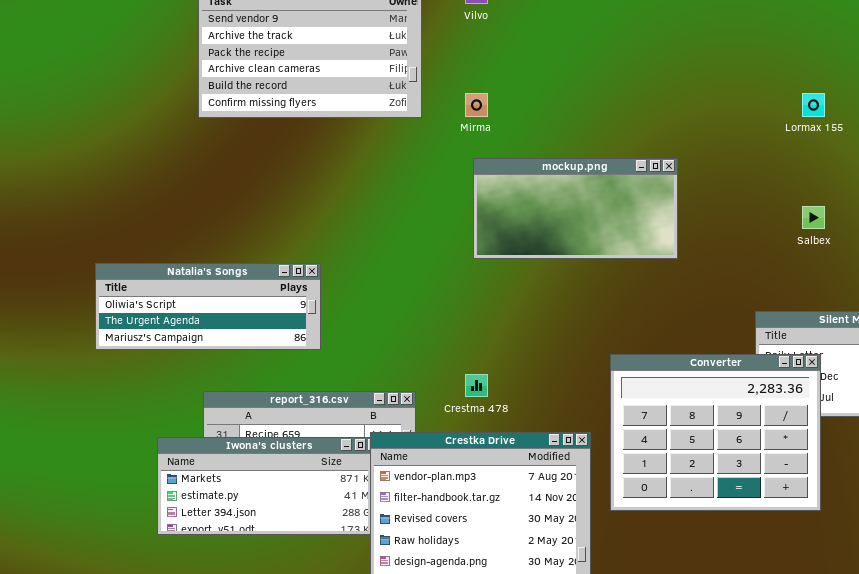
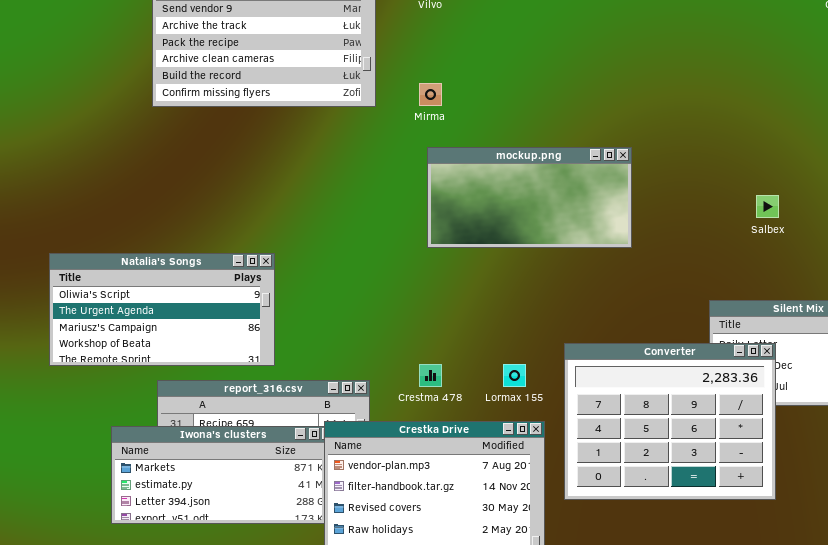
Lormax 155: [802,93,825,117] -> [503,364,526,387], moved
Natalia's Songs: [95,263,321,350] -> [49,253,275,366], resized

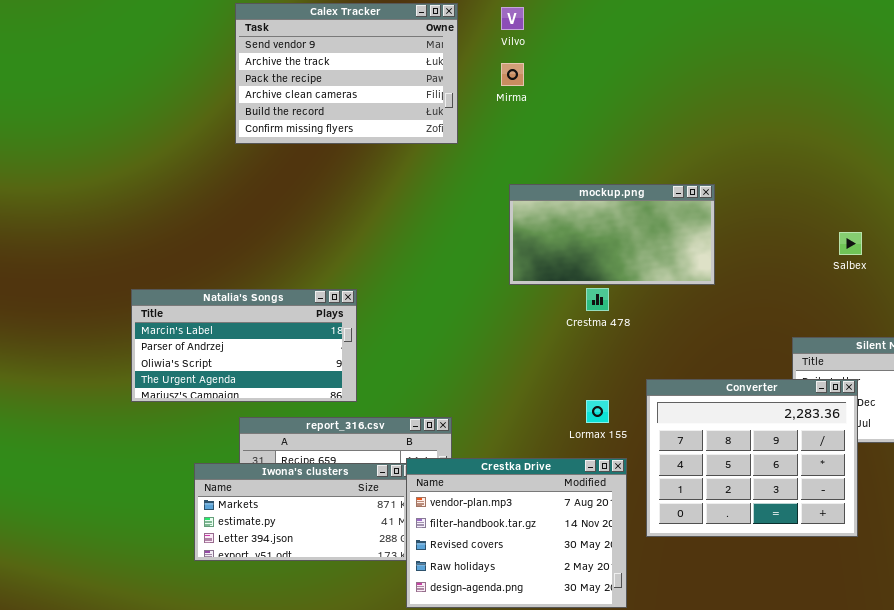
Mirma: [419,83,442,106] -> [501,63,524,86], moved
Natalia's Songs: [49,253,275,366] -> [131,289,357,402], scrolled up 2 rows
Crestma 478: [419,364,442,387] -> [586,288,609,311], moved

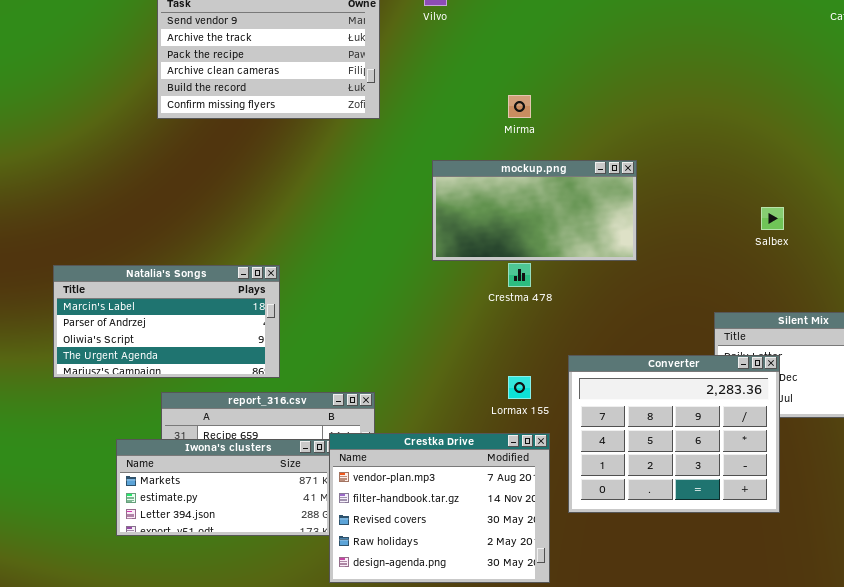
Mirma: [501,63,524,86] -> [508,95,531,118], moved

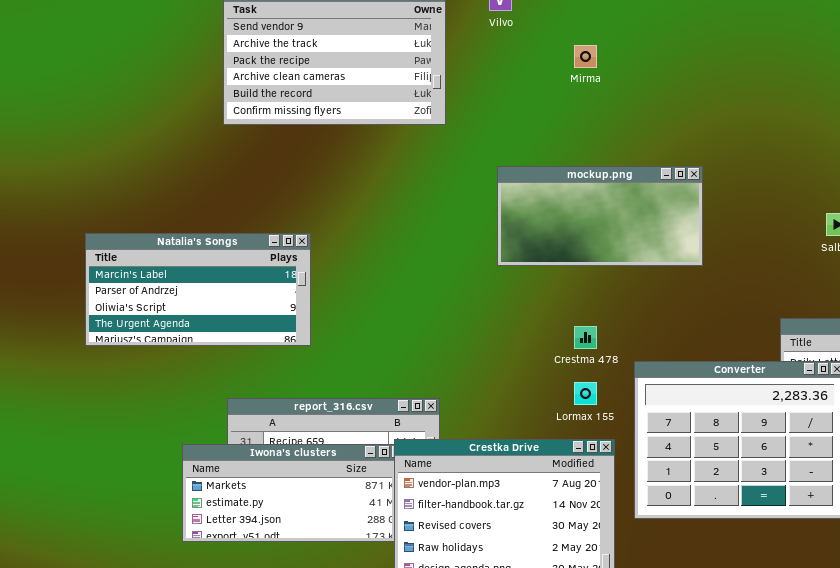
Mirma: [508,95,531,118] -> [574,45,597,68], moved
Crestma 478: [508,263,531,287] -> [574,326,597,349], moved
Natalia's Songs: [53,265,280,378] -> [85,233,311,346], moved

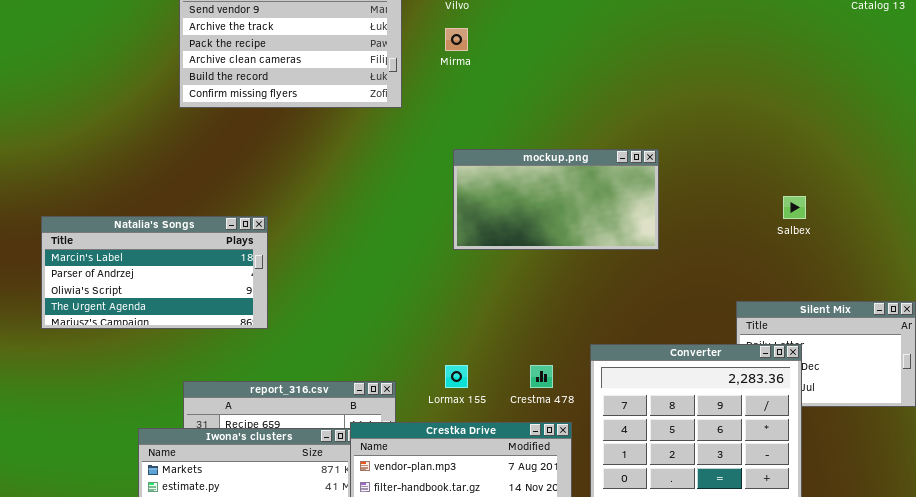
Mirma: [574,45,597,68] -> [445,28,468,51], moved
Crestma 478: [574,326,597,349] -> [530,365,553,388], moved
Lormax 155: [574,382,597,405] -> [445,365,468,388], moved

